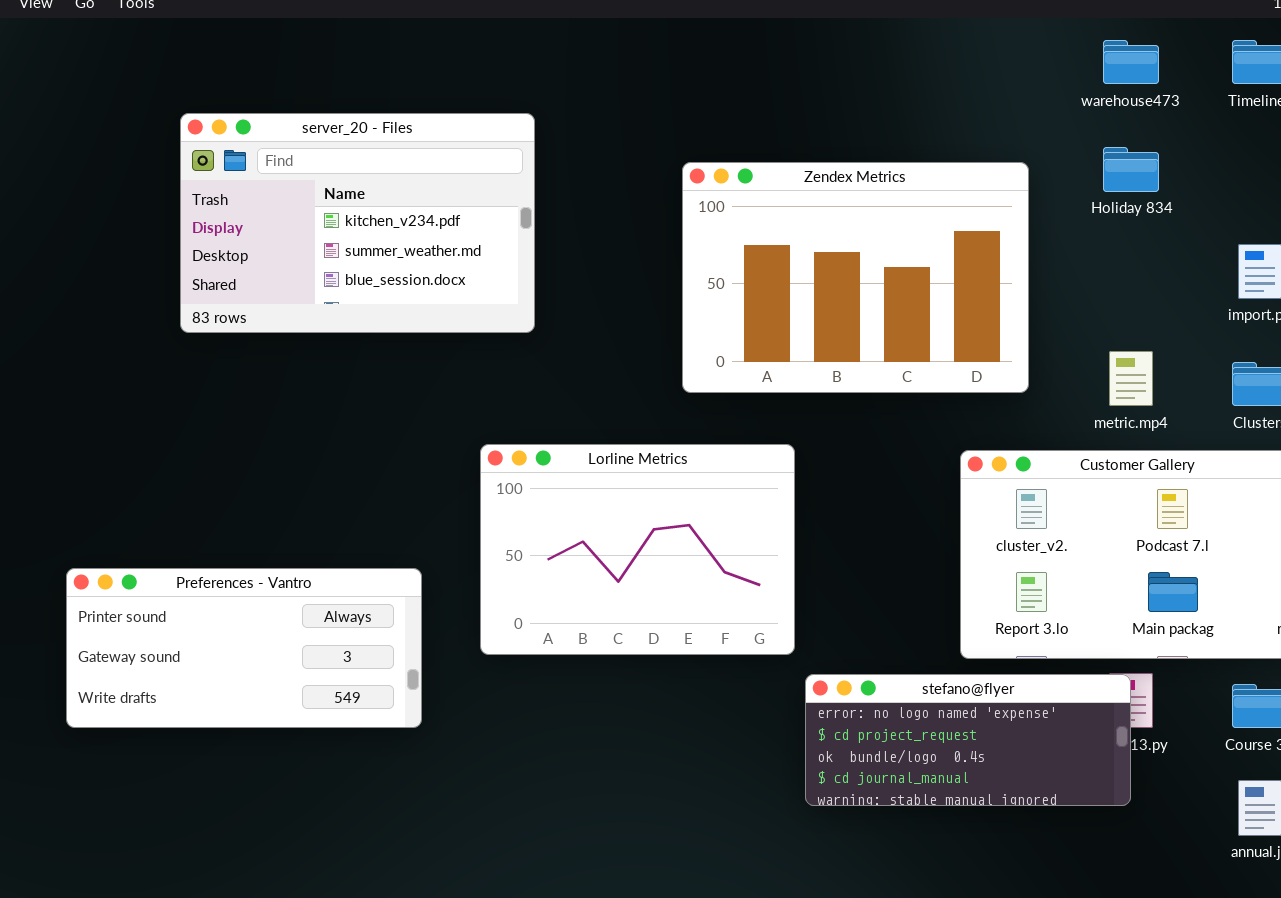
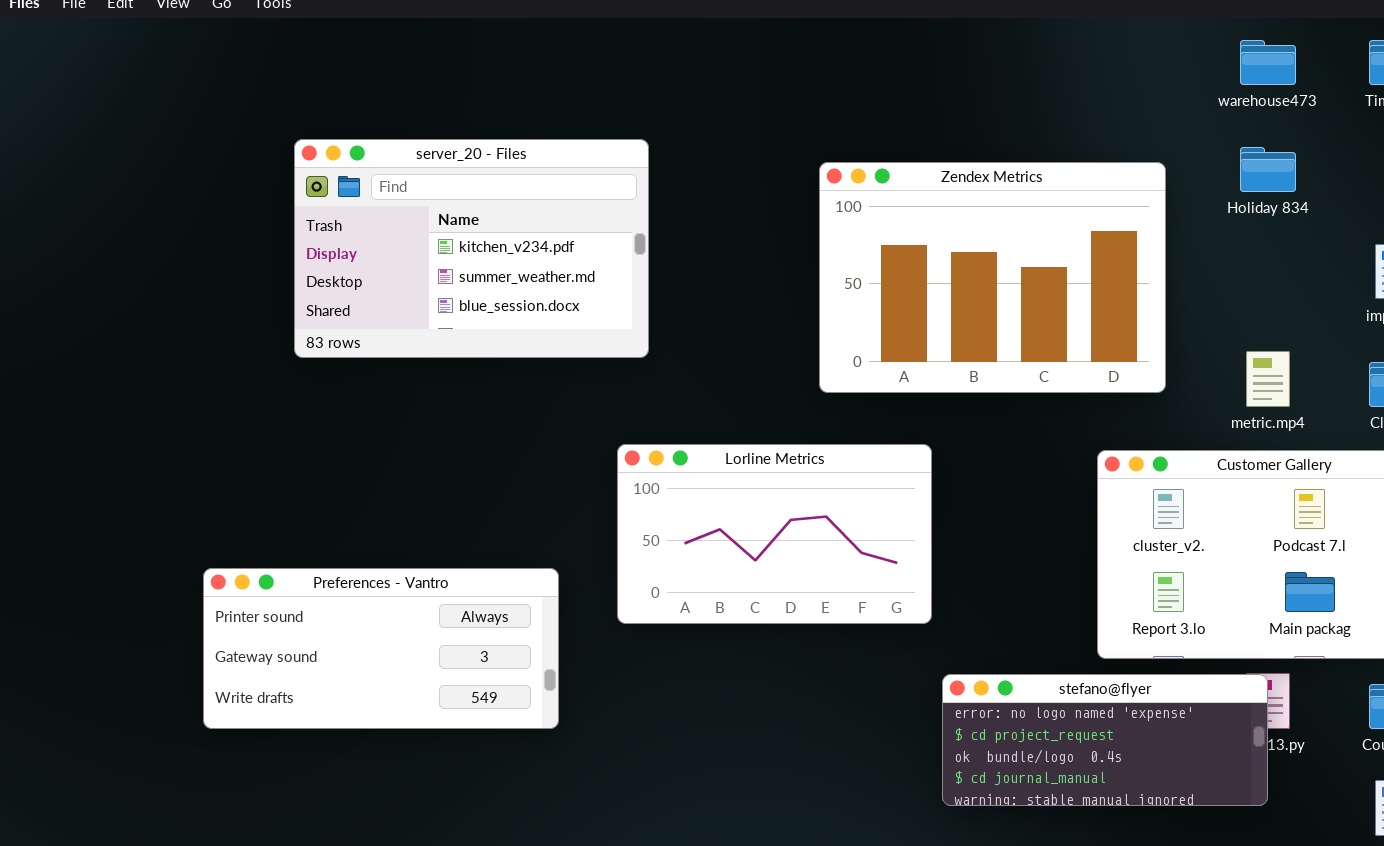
server_20 - Files: [180,113,535,333] -> [294,139,649,358], moved
Lorline Metrics: [480,444,795,655] -> [617,444,932,624], resized

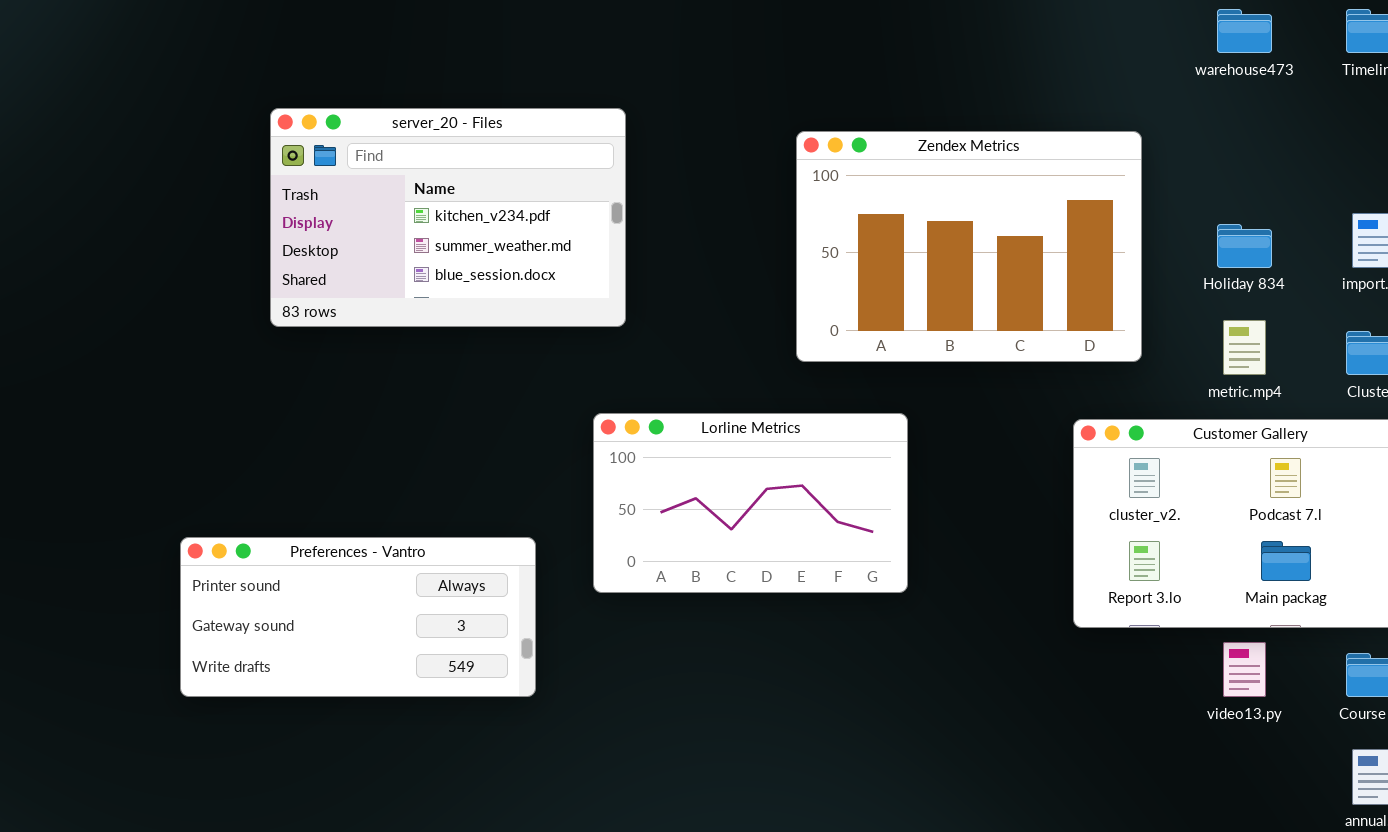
Holiday 834: [1240,147,1296,192] -> [1217,224,1272,268], moved
stefano@flyer: [942,674,1268,806] -> none, closed

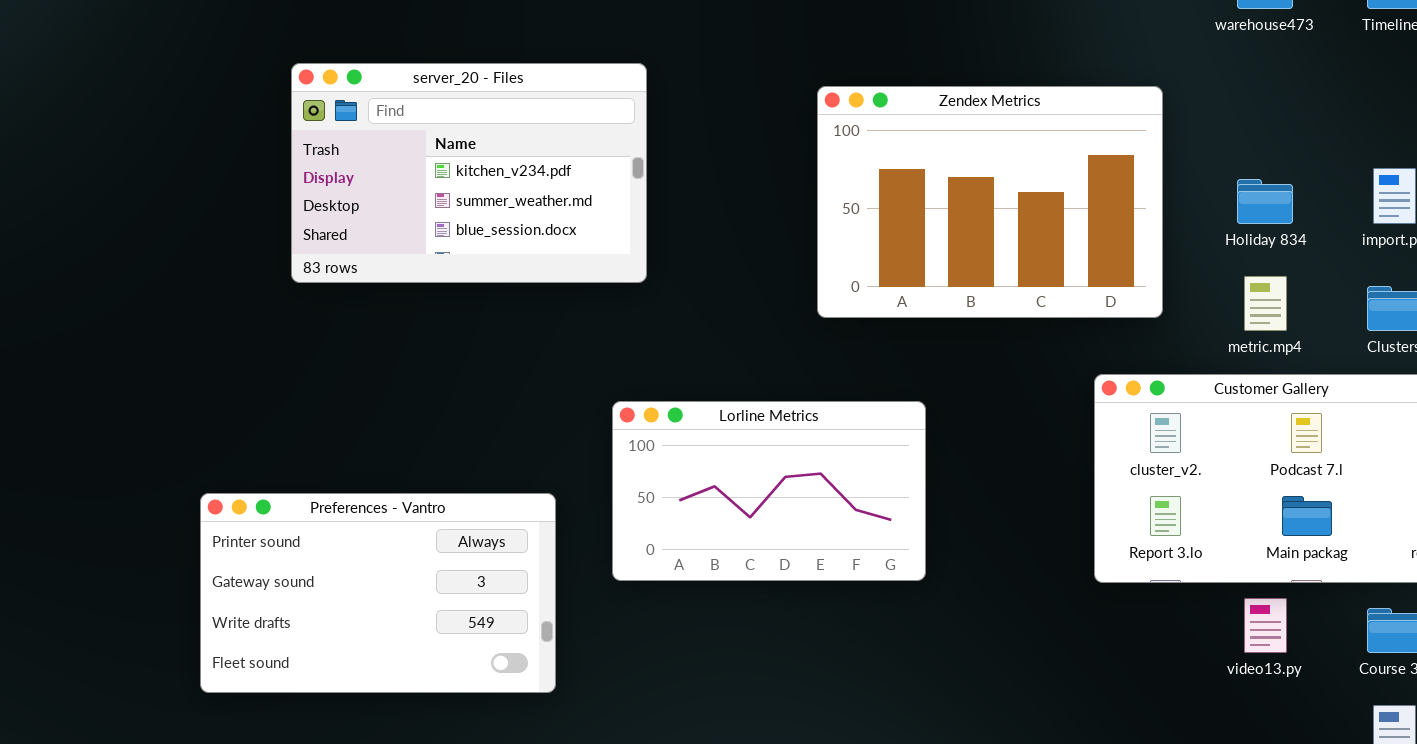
Lorline Metrics: [593,413,908,593] -> [612,401,926,581], moved
Preferences - Vantro: [180,537,536,697] -> [200,493,556,693], resized

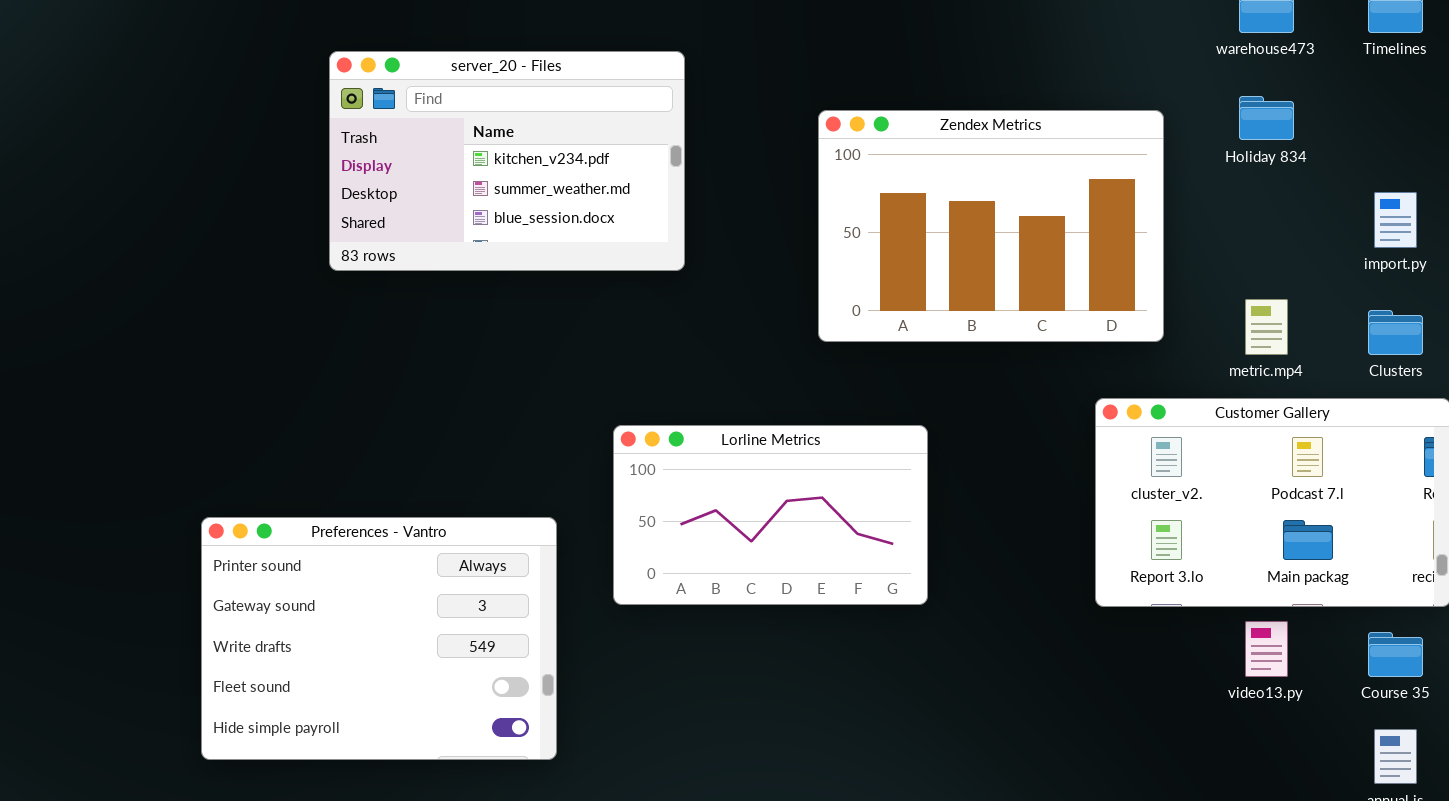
server_20 - Files: [291,63,647,283] -> [329,51,685,271], moved
Holiday 834: [1237,179,1293,224] -> [1239,96,1294,140], moved
Preferences - Vantro: [200,493,556,693] -> [201,517,557,760], resized

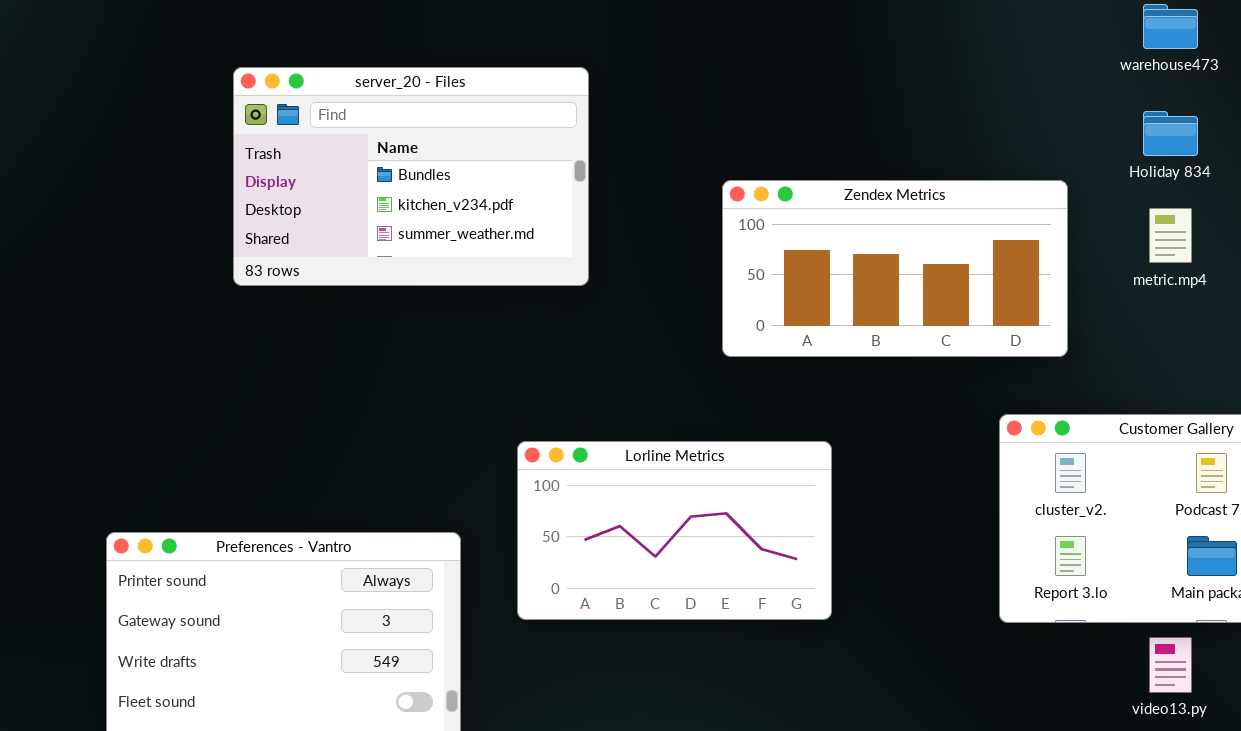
server_20 - Files: [329,51,685,271] -> [233,67,589,286], scrolled up 1 row
Zendex Metrics: [818,110,1164,342] -> [722,180,1068,357], resized
metric.mp4: [1245,299,1288,355] -> [1149,208,1192,263], moved

